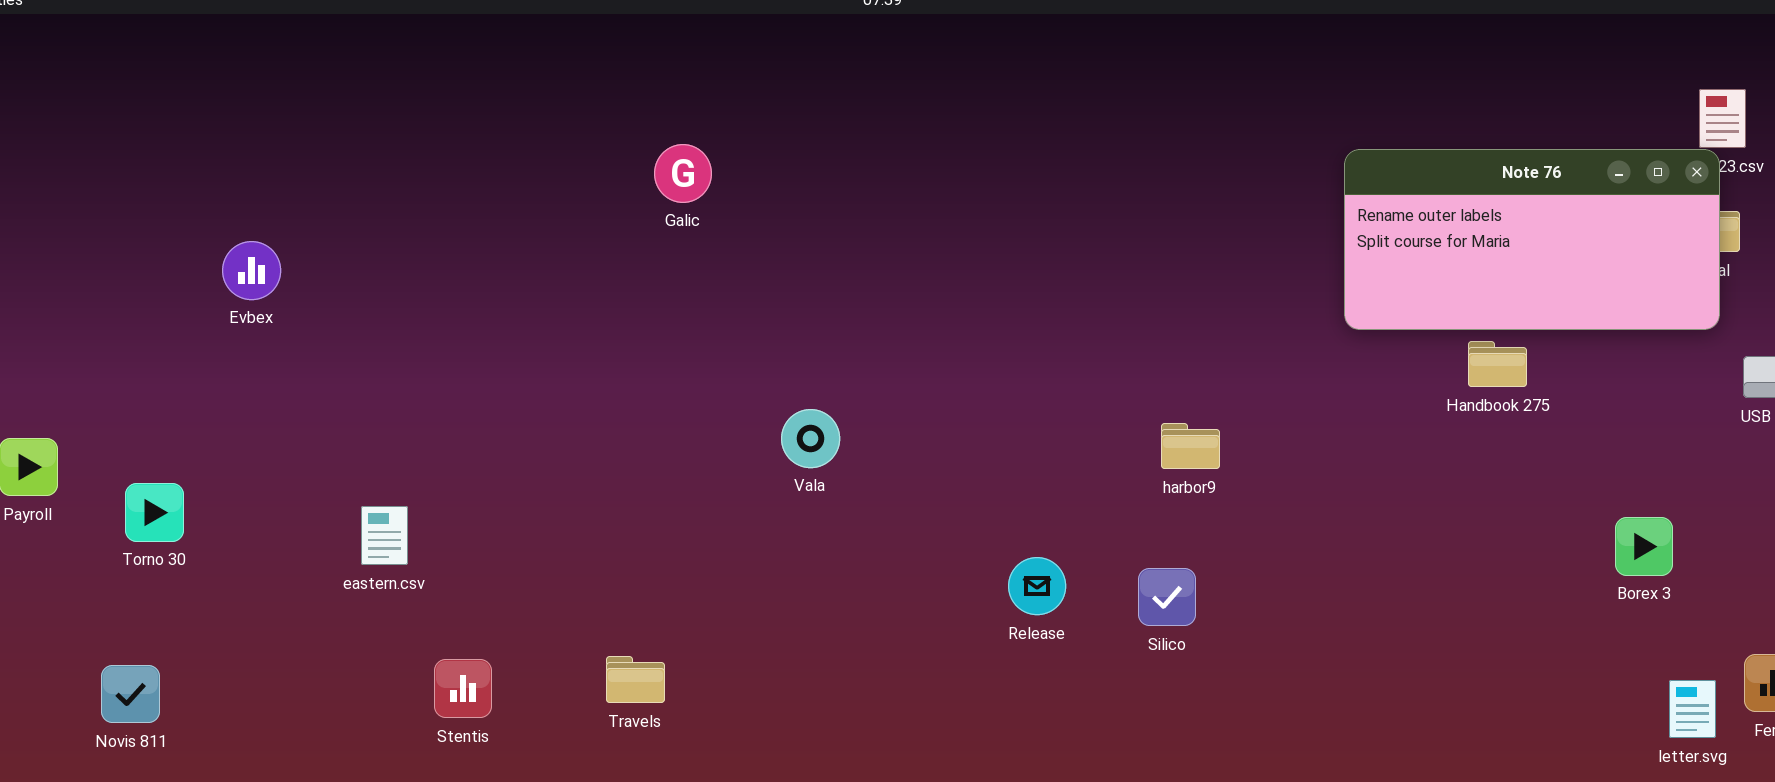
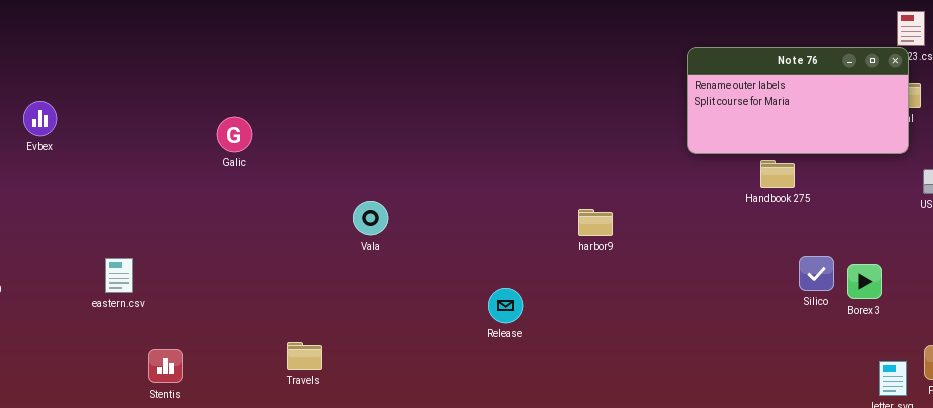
Galic: [654,144,712,203] -> [217,117,252,152], moved
Silico: [1138,568,1196,626] -> [799,256,834,291], moved
Travels: [606,656,665,703] -> [287,342,322,370], moved

